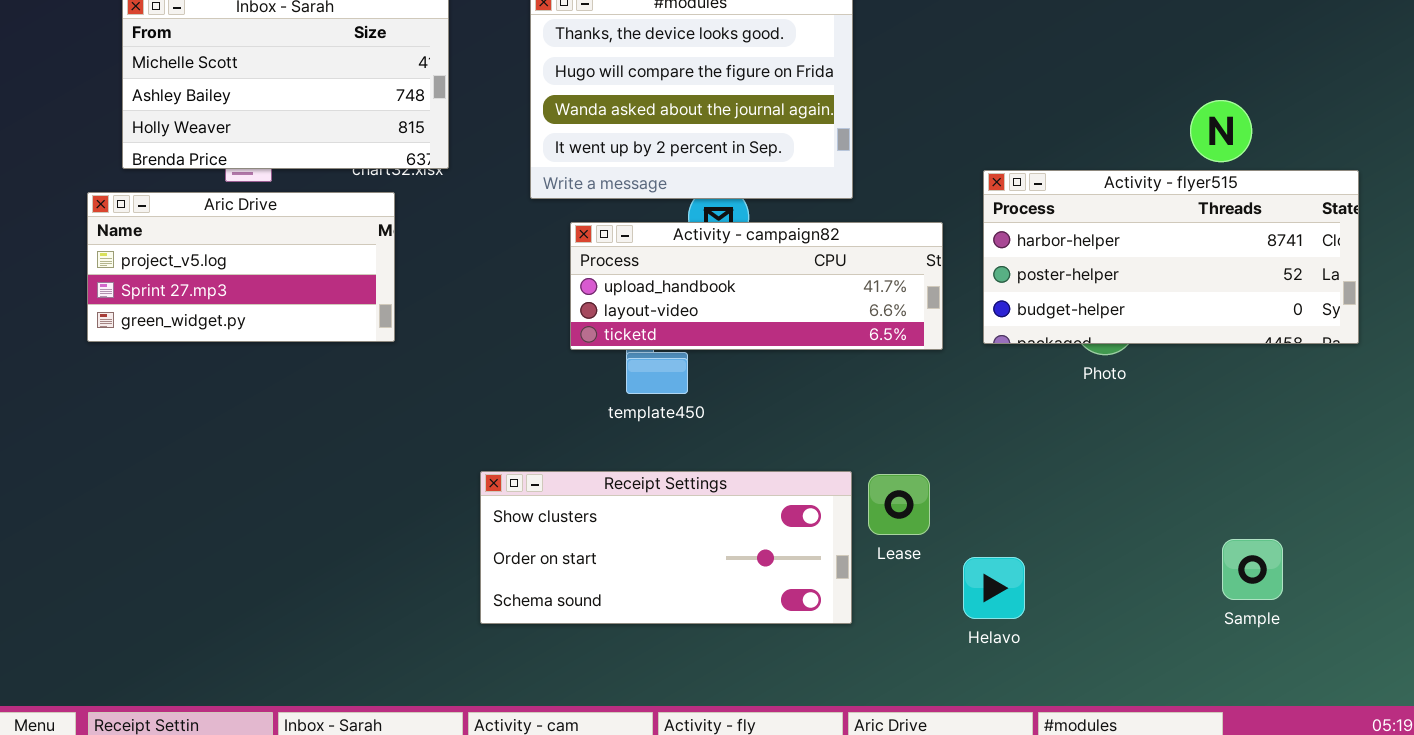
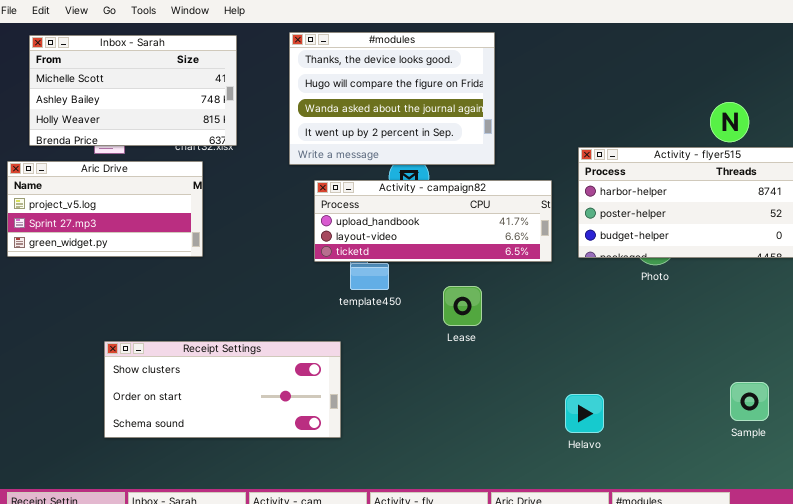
Receipt Settings: [480,471,852,624] -> [104,341,341,438], moved
Lease: [868,474,930,535] -> [443,286,482,326], moved

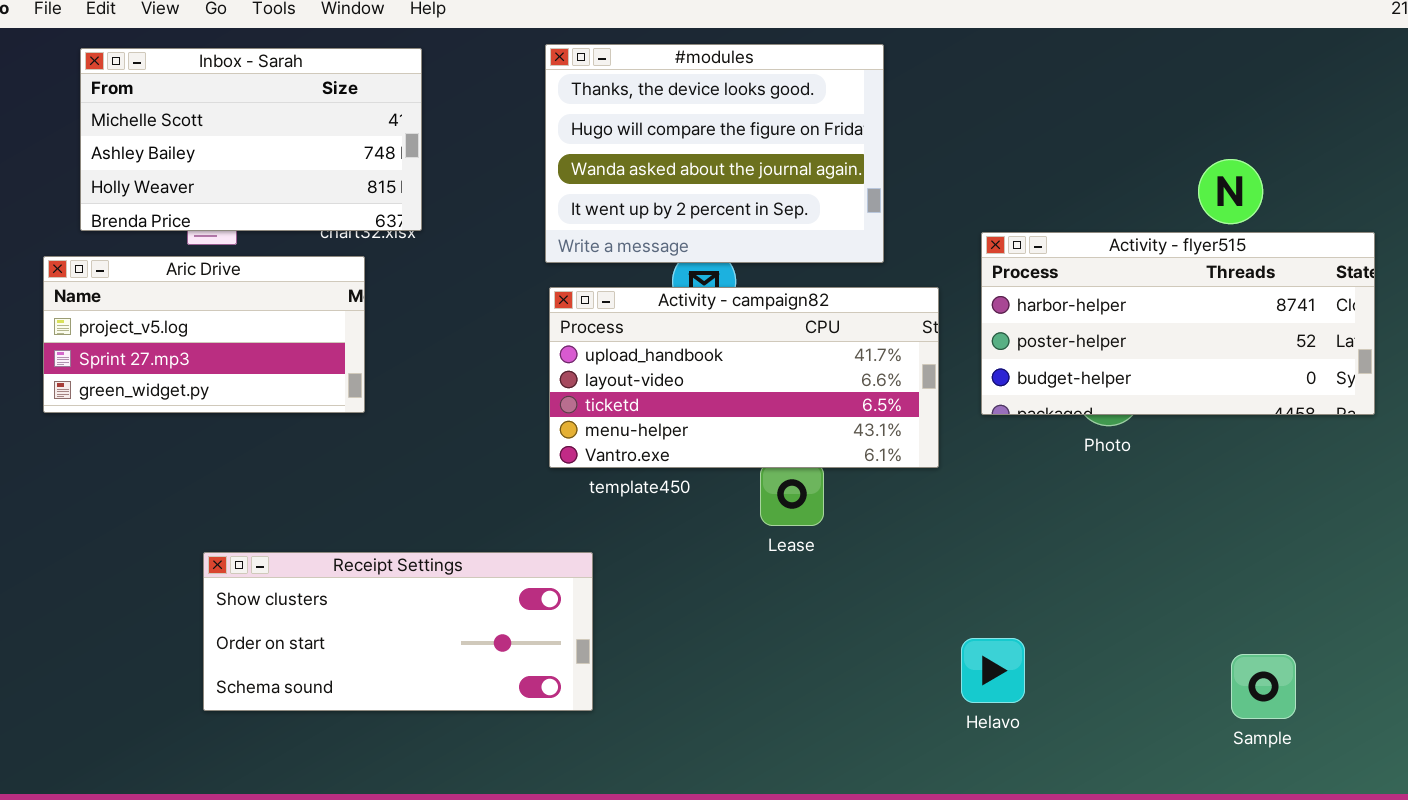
#modules: [289,32,495,165] -> [545,44,884,263], moved
Activity - campaign82: [314,180,552,262] -> [549,287,939,468], resized
Sample: [730,382,769,421] -> [1231,654,1296,719], moved

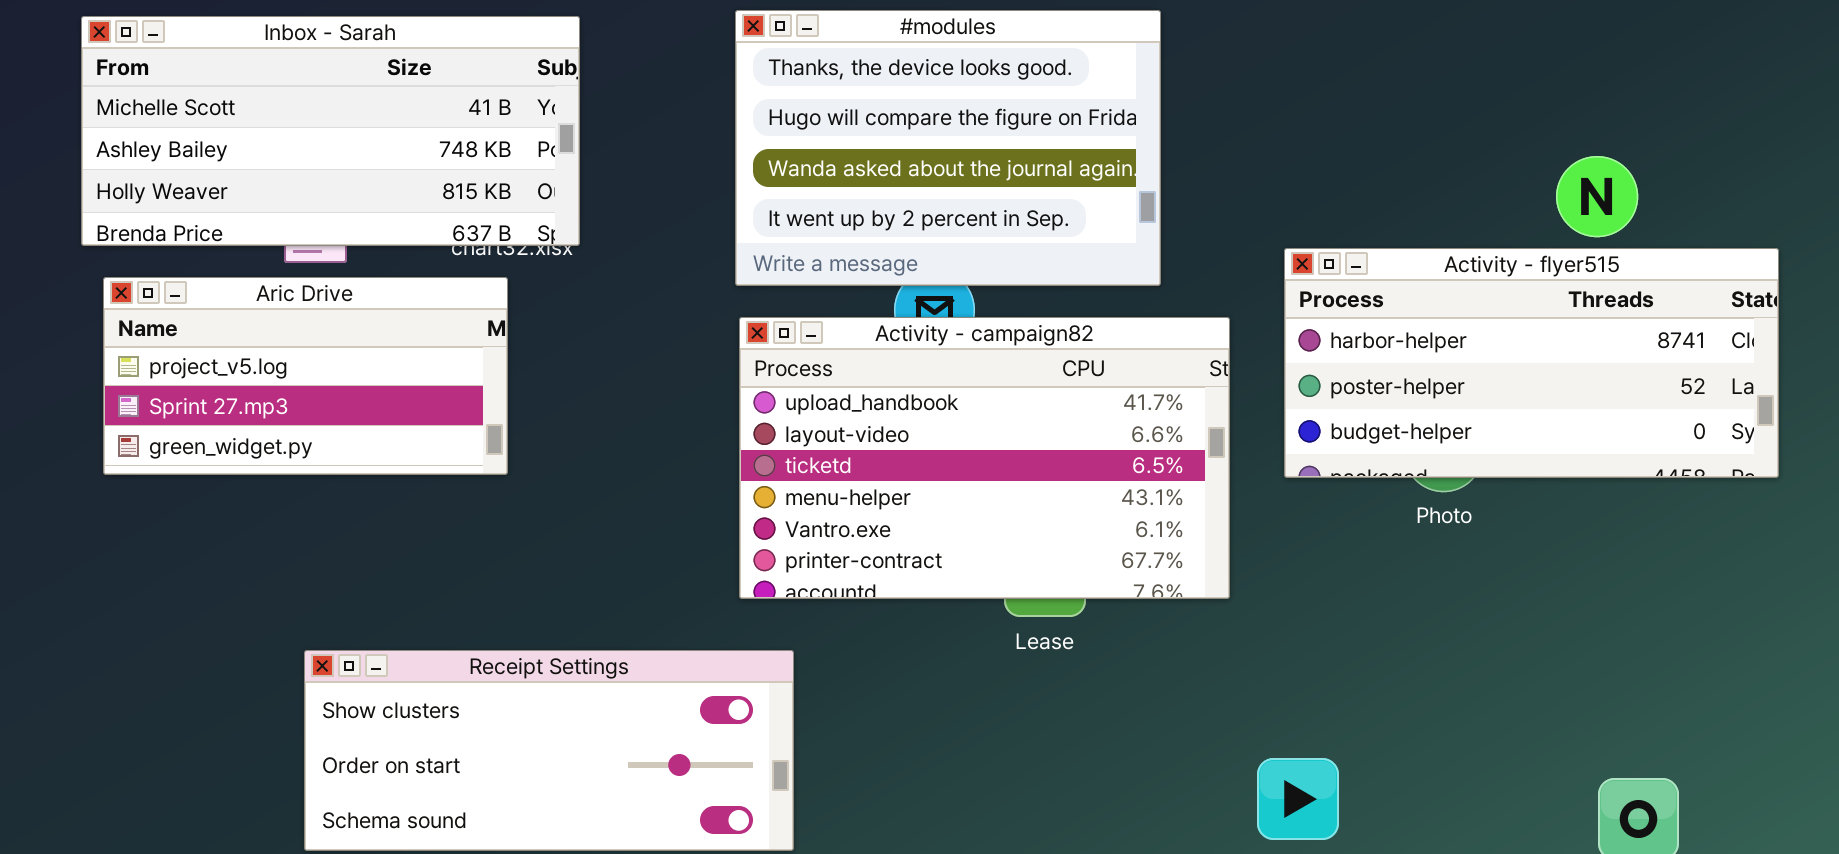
Inbox - Sarah: [80,48,422,231] -> [81,16,580,246], resized
Activity - campaign82: [549,287,939,468] -> [739,317,1230,599], resized

